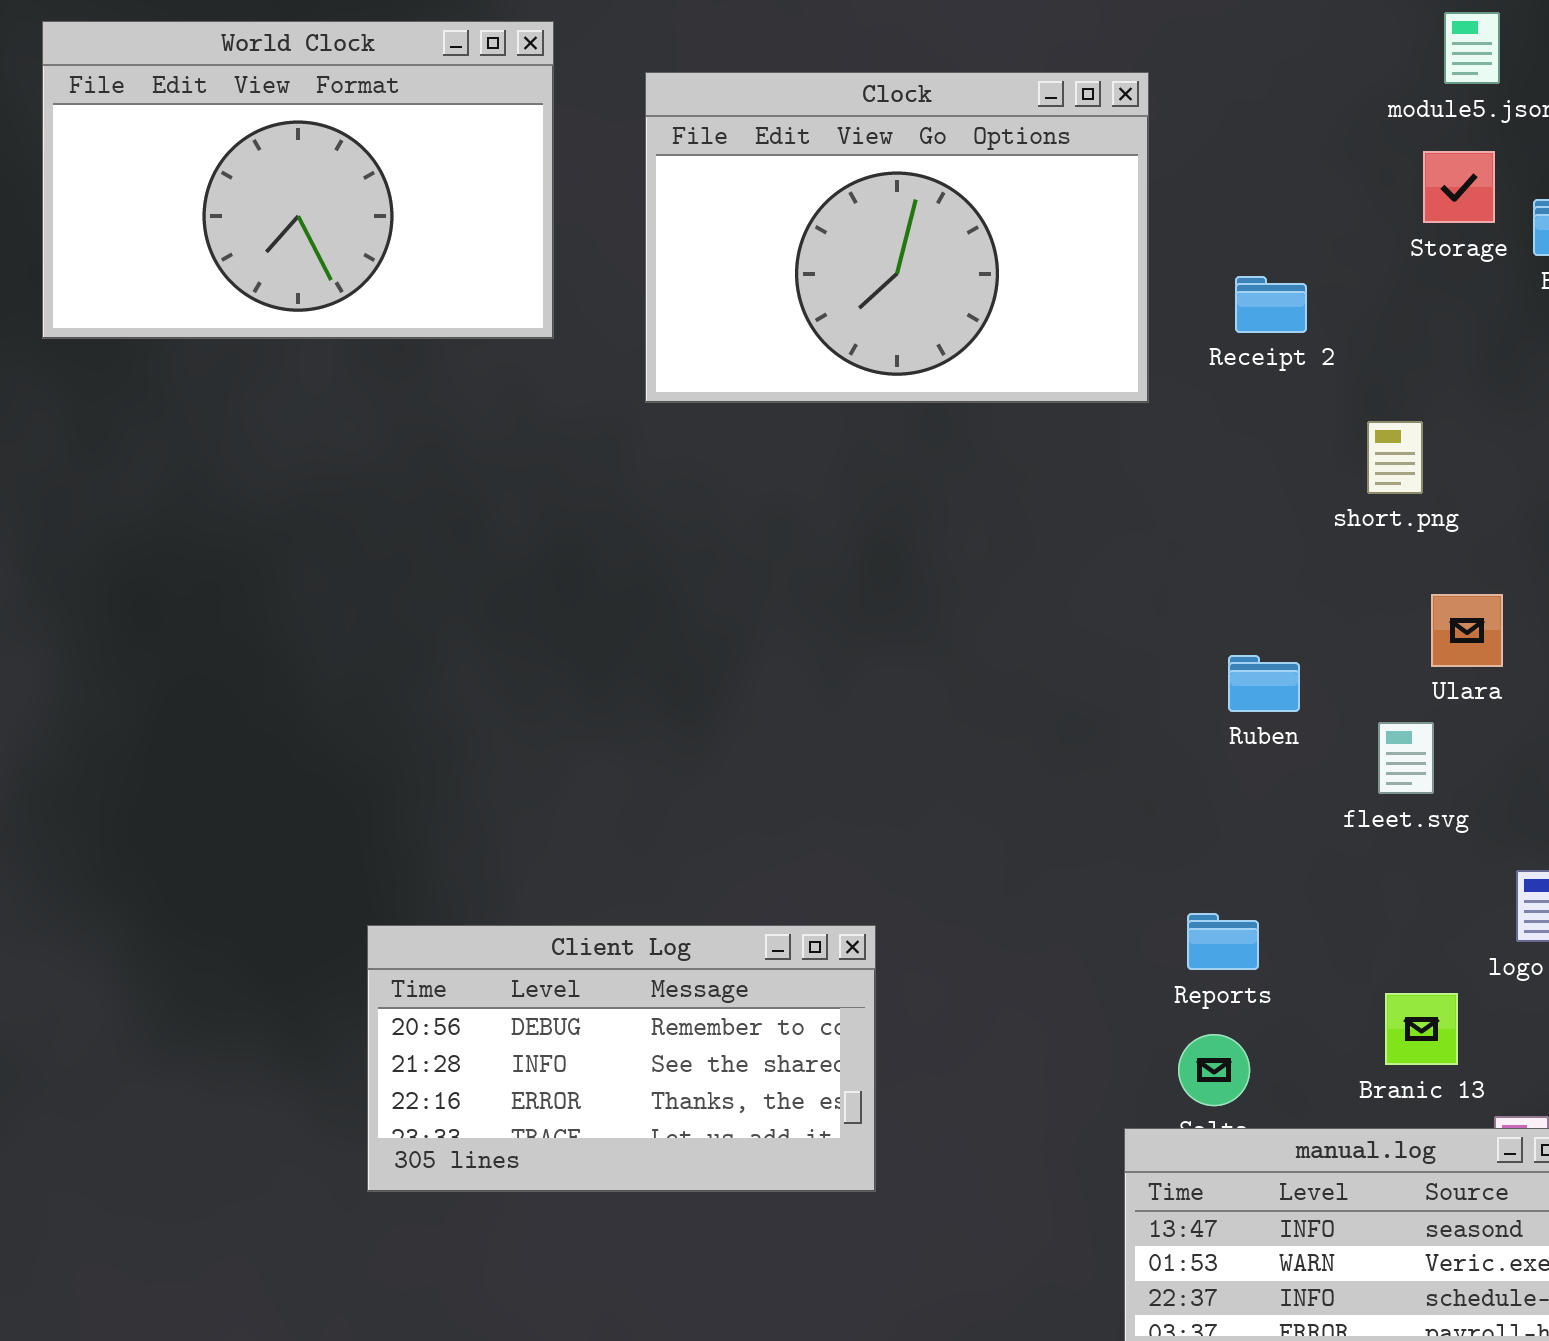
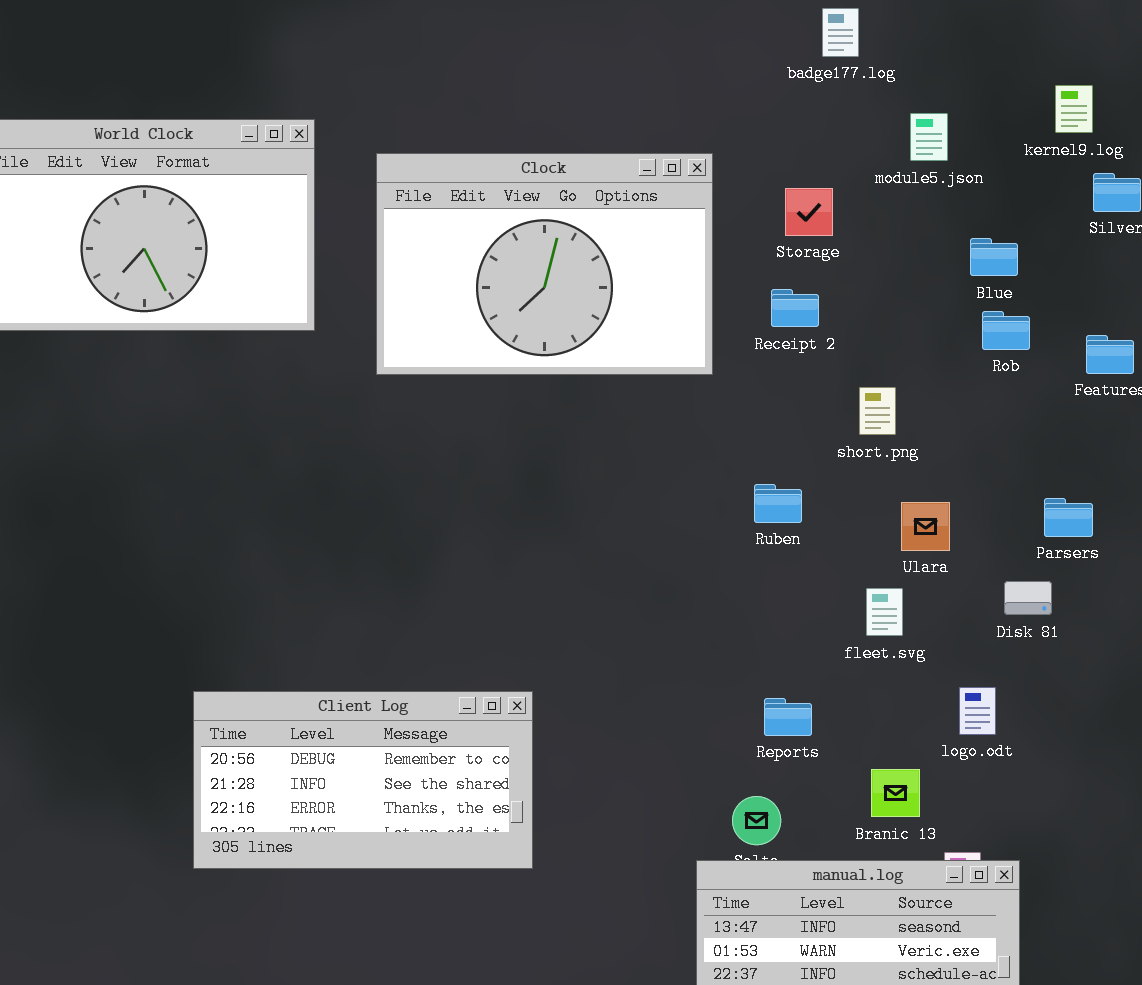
Storage: [1423,151,1495,223] -> [785,188,833,236], moved
Ruben: [1228,655,1300,712] -> [754,484,802,523], moved
Reports: [1187,913,1259,970] -> [764,698,812,736], moved
Client Log: [367,925,876,1192] -> [193,691,533,869], moved

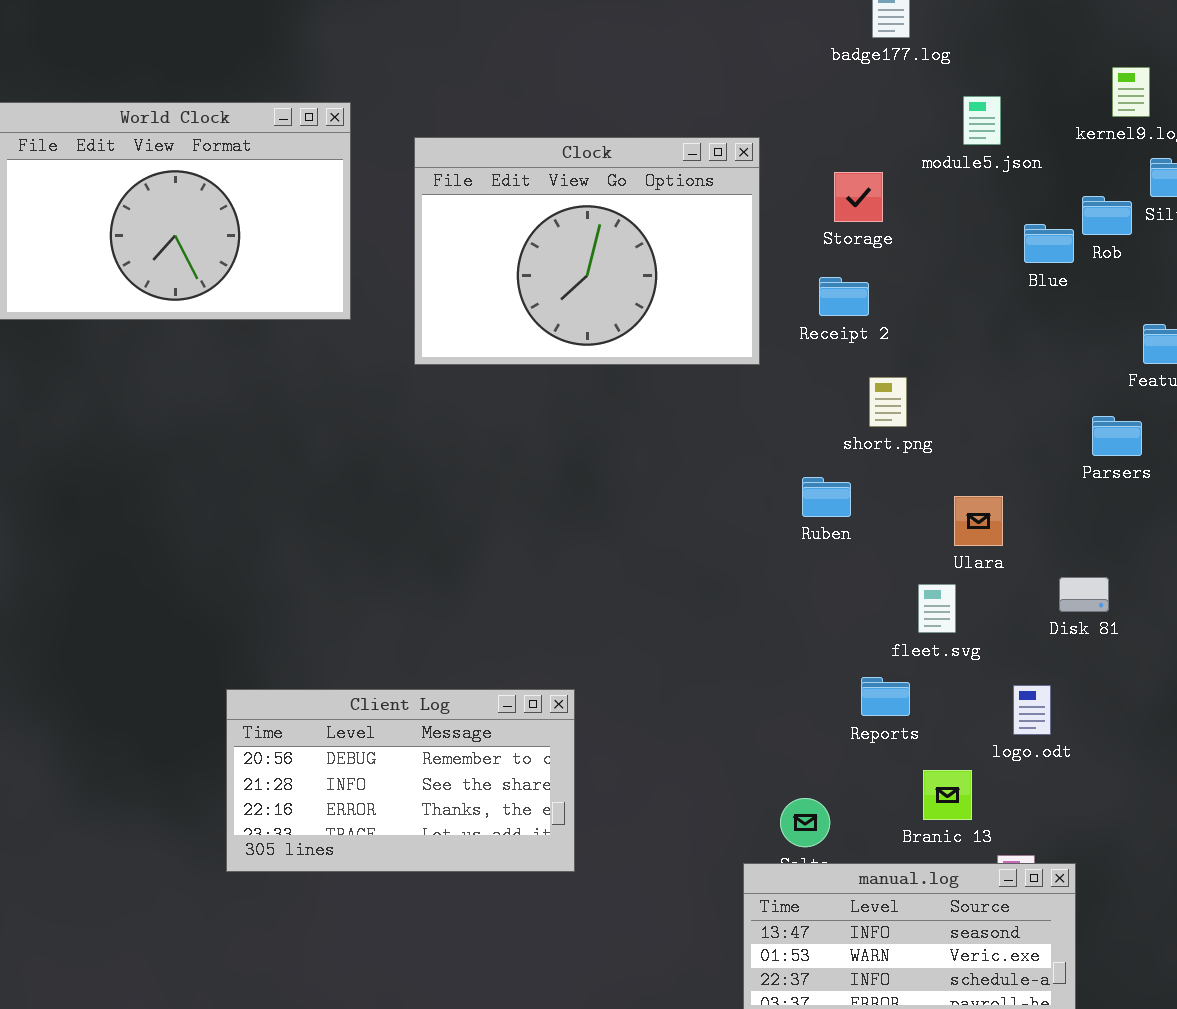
Rob: [982,311,1030,350] -> [1082,196,1132,235], moved
short.png: [859,387,896,435] -> [869,377,907,427], moved
Parsers: [1044,498,1093,537] -> [1092,416,1142,456], moved
Reports: [764,698,812,736] -> [861,677,910,716], moved

